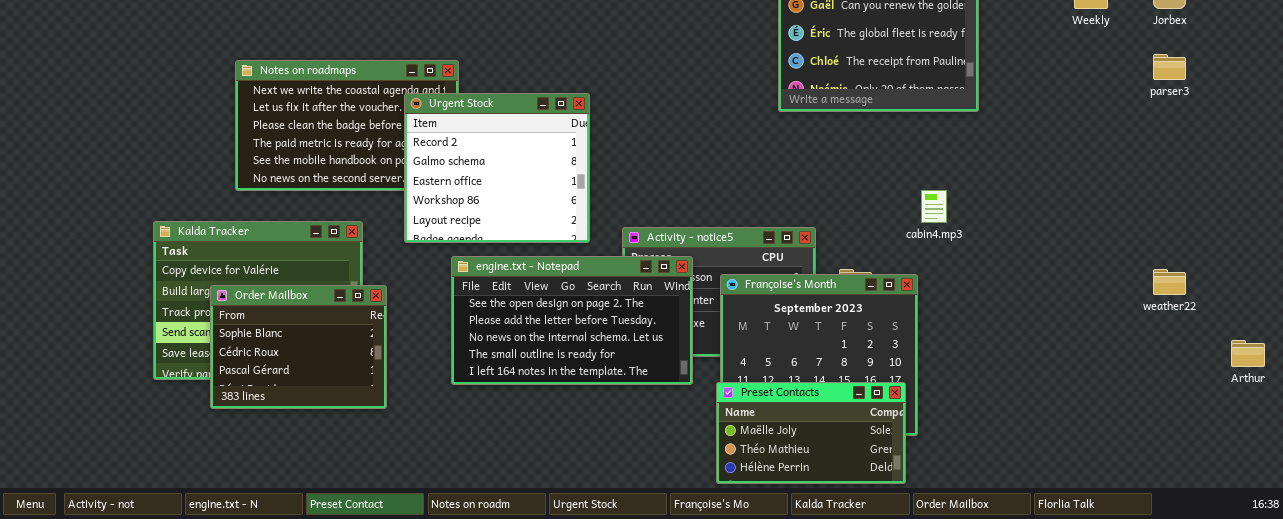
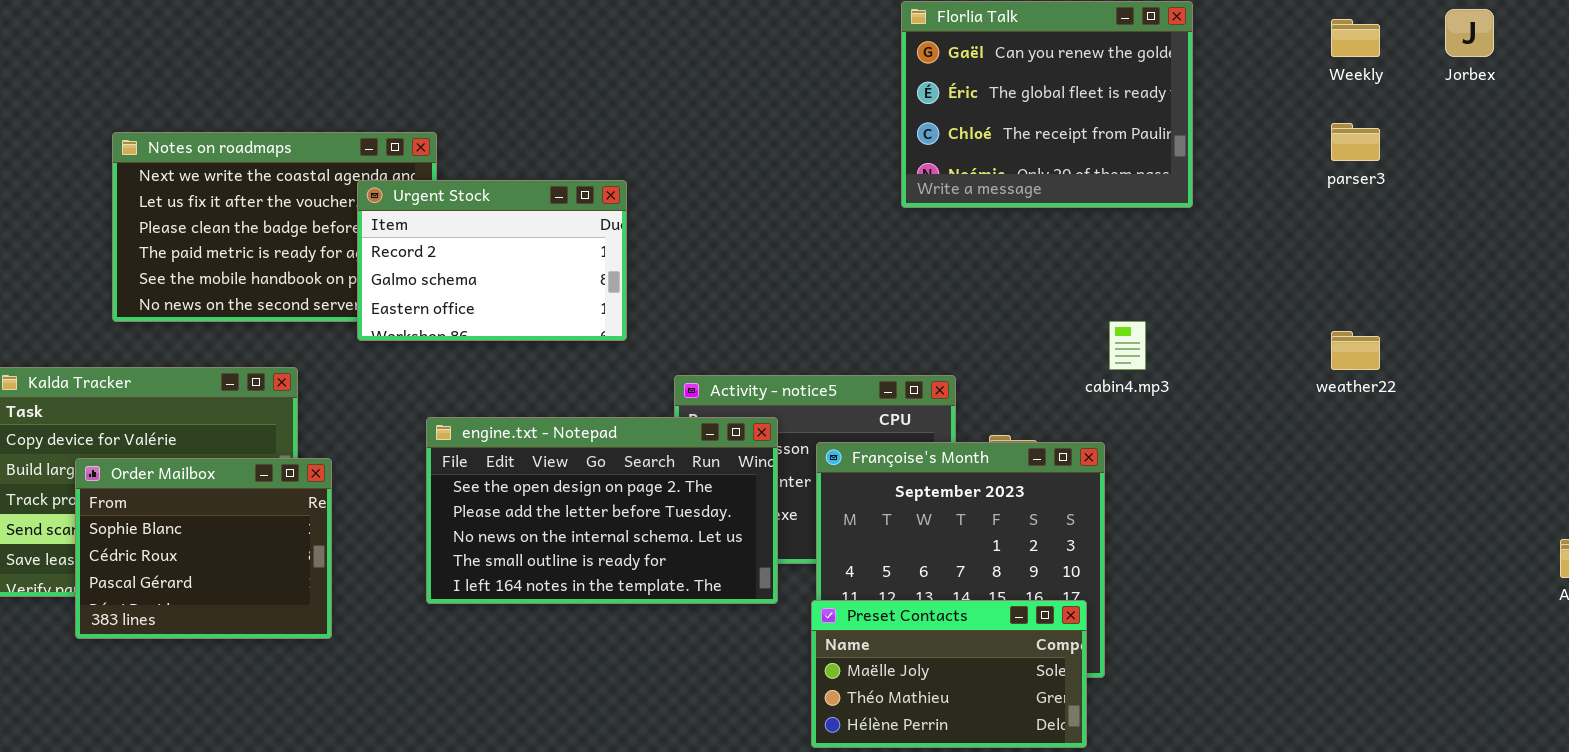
parser3: [1153,54,1186,80] -> [1331,123,1380,161], moved
Urgent Stock: [404,93,590,243] -> [357,180,627,341], resized
weather22: [1153,269,1186,295] -> [1331,331,1380,370], moved

